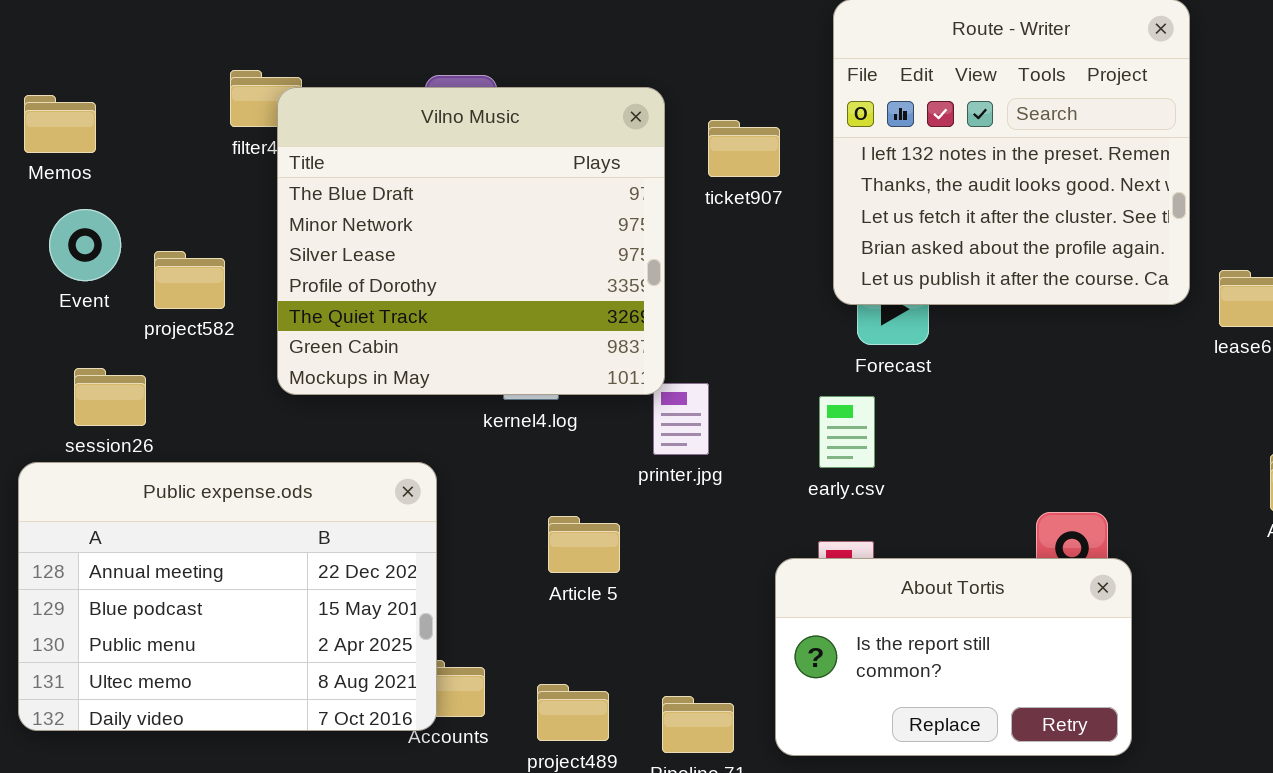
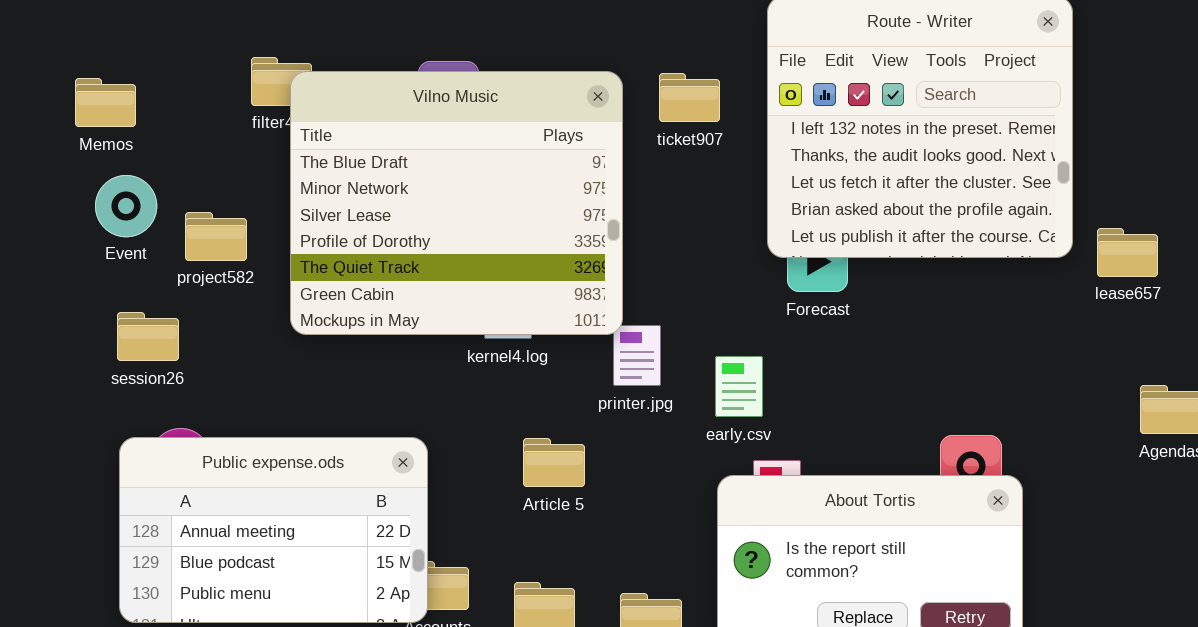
ticket907: [708,120,780,177] -> [659,73,720,122], moved
early.csv: [819,396,875,468] -> [715,356,763,417], moved
Public expense.ods: [18,462,437,731] -> [119,437,428,623], resized

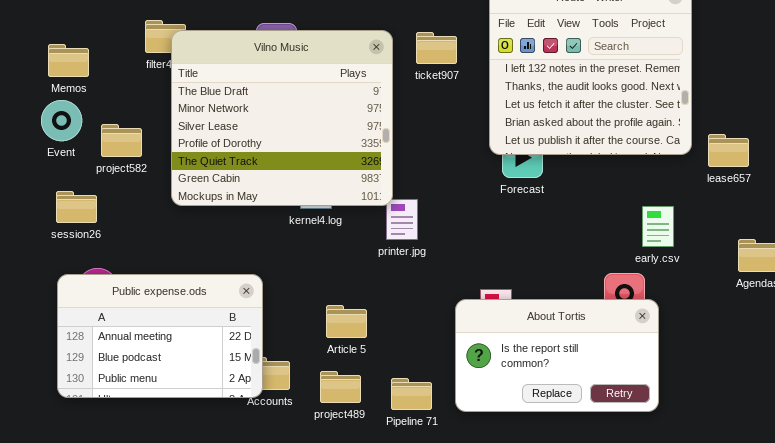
Memos: [75,78,136,127] -> [48,44,89,77], moved
early.csv: [715,356,763,417] -> [642,206,674,247], moved
Article 5: [523,438,585,487] -> [326,305,367,338], moved

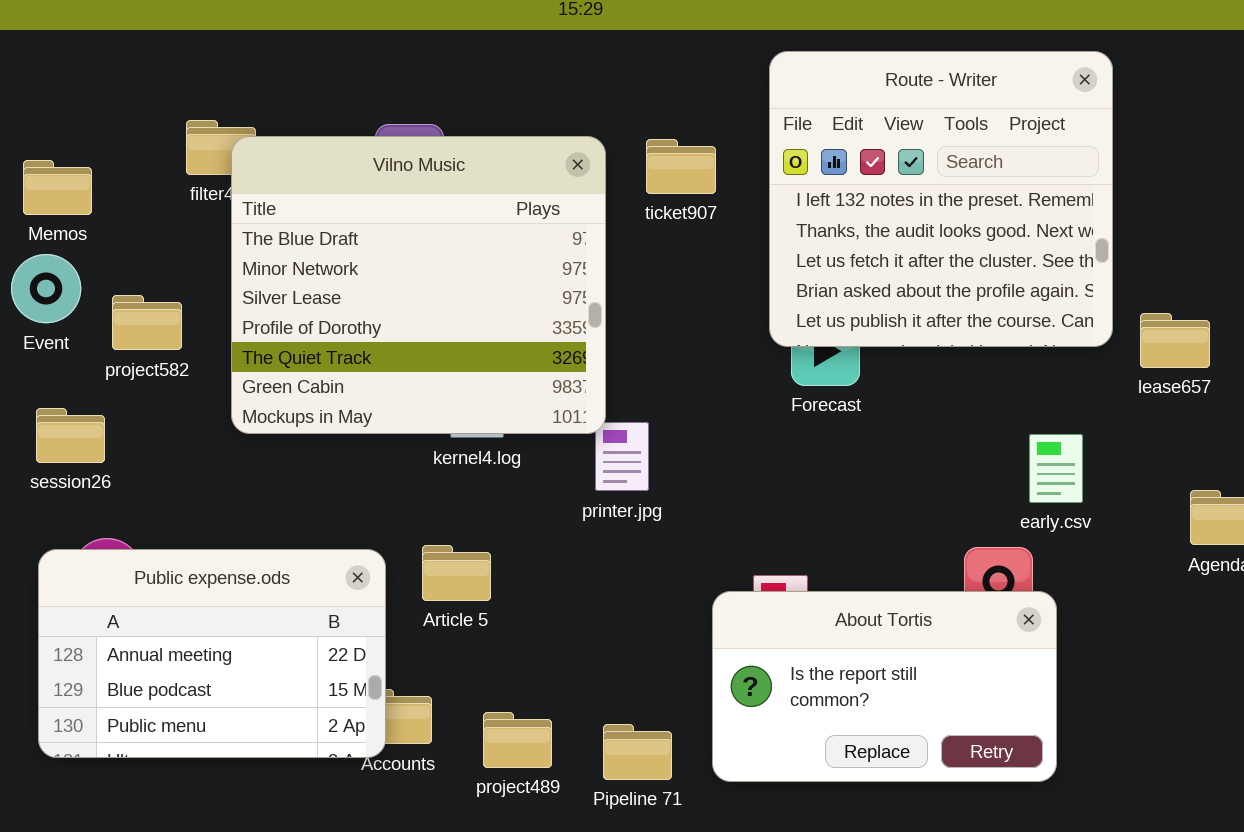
Article 5: [326,305,367,338] -> [422,545,491,601], moved

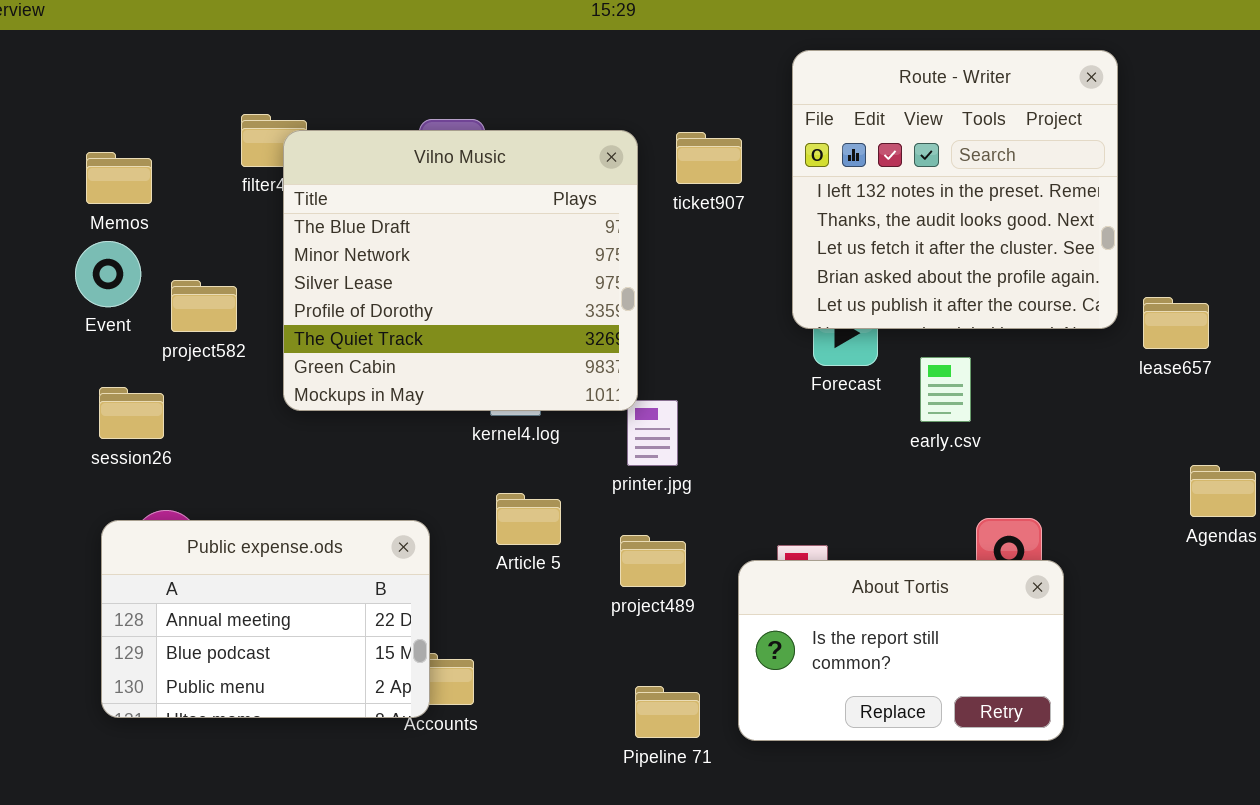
early.csv: [1029,434,1083,503] -> [920,357,971,422], moved
Article 5: [422,545,491,601] -> [496,493,561,545], moved
project489: [483,712,552,768] -> [620,535,686,587], moved

